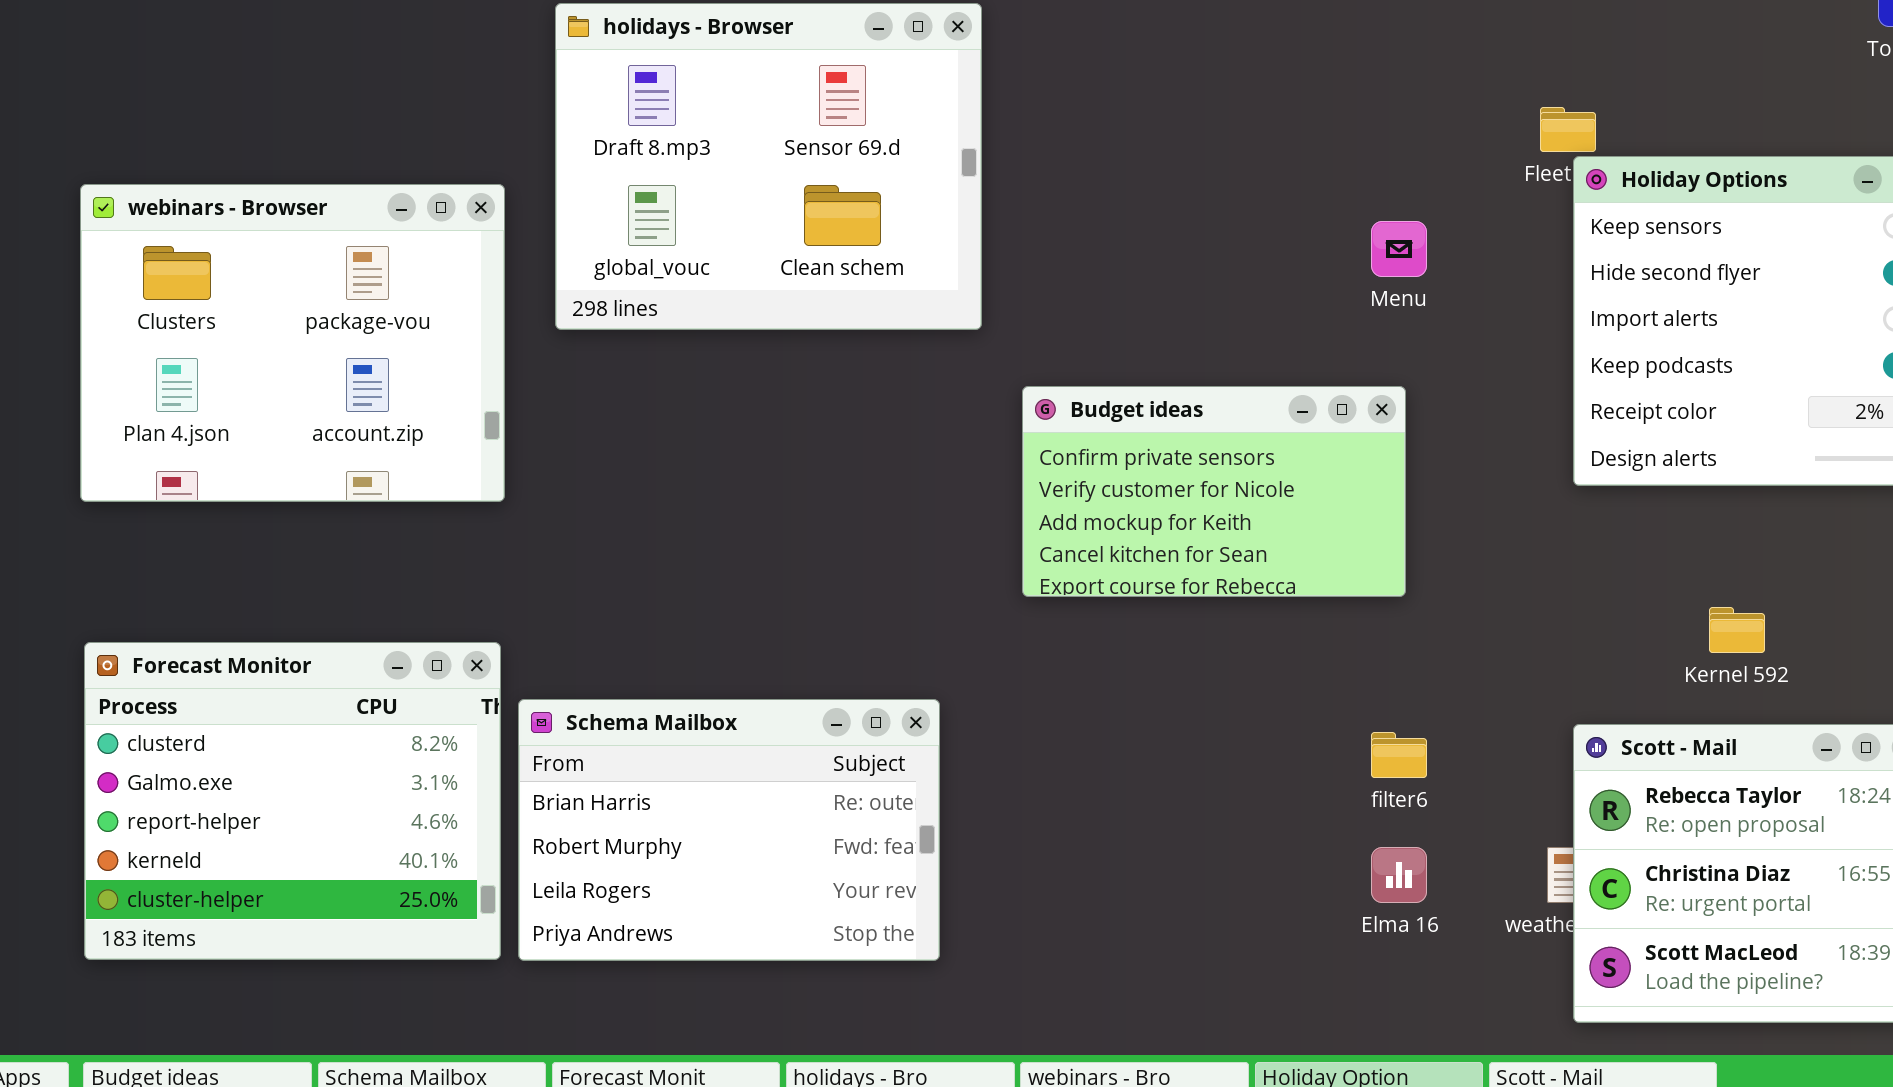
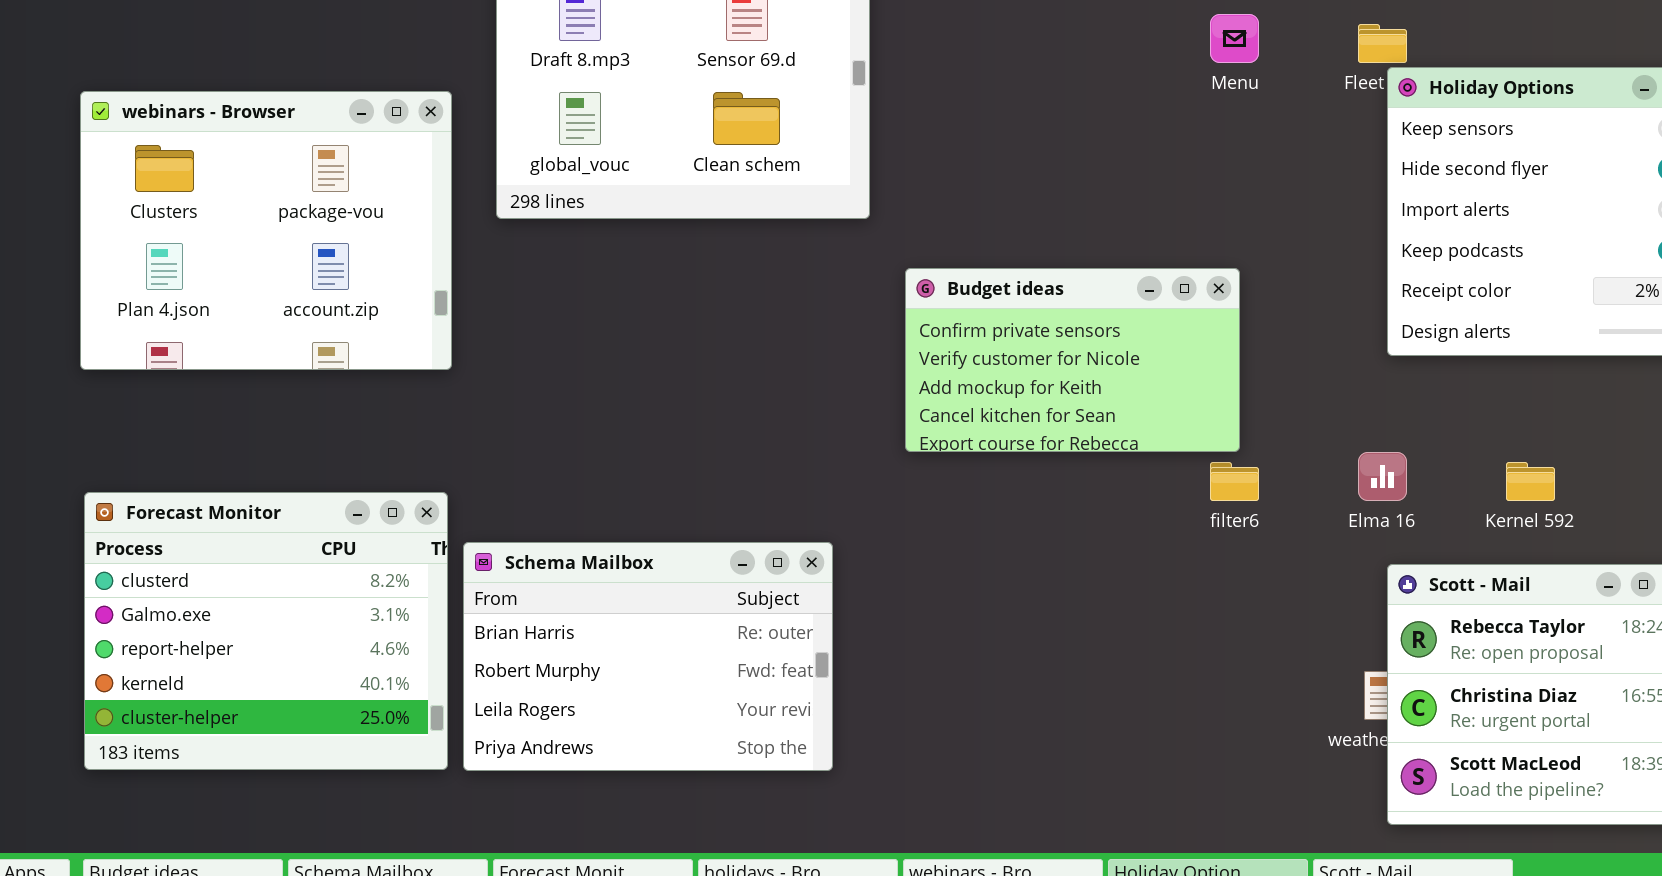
Menu: [1371,221,1427,277] -> [1210,14,1259,63], moved
filter6: [1371,732,1427,778] -> [1210,462,1259,501], moved
Elma 16: [1371,847,1427,903] -> [1358,452,1407,501], moved

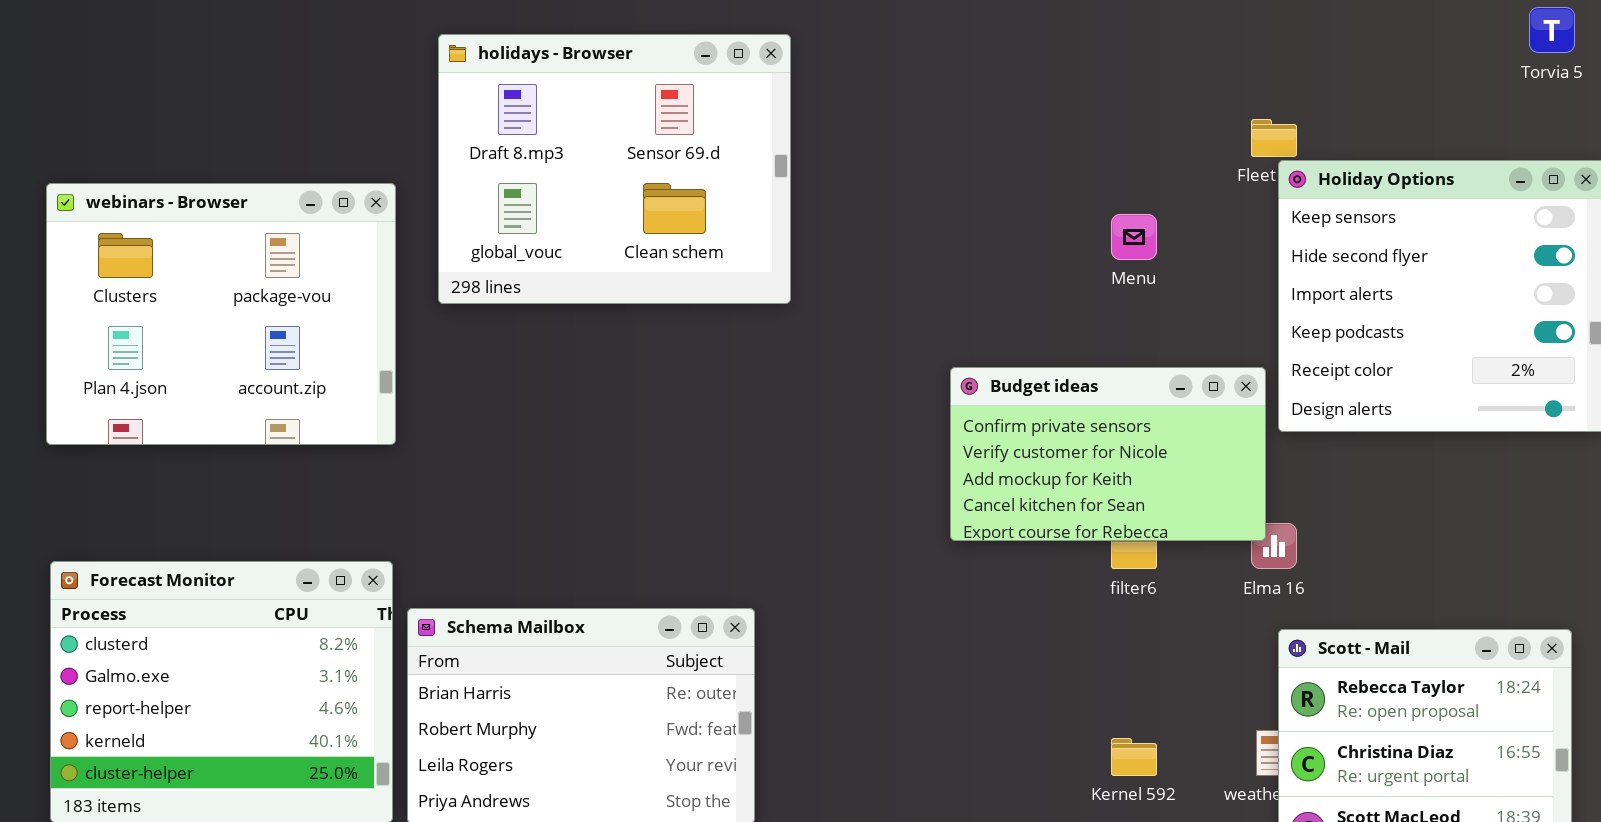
Menu: [1210,14,1259,63] -> [1111,214,1157,260], moved
Budget ideas: [905,268,1240,452] -> [950,367,1266,541], moved
Kernel 592: [1506,462,1555,501] -> [1111,738,1157,776], moved

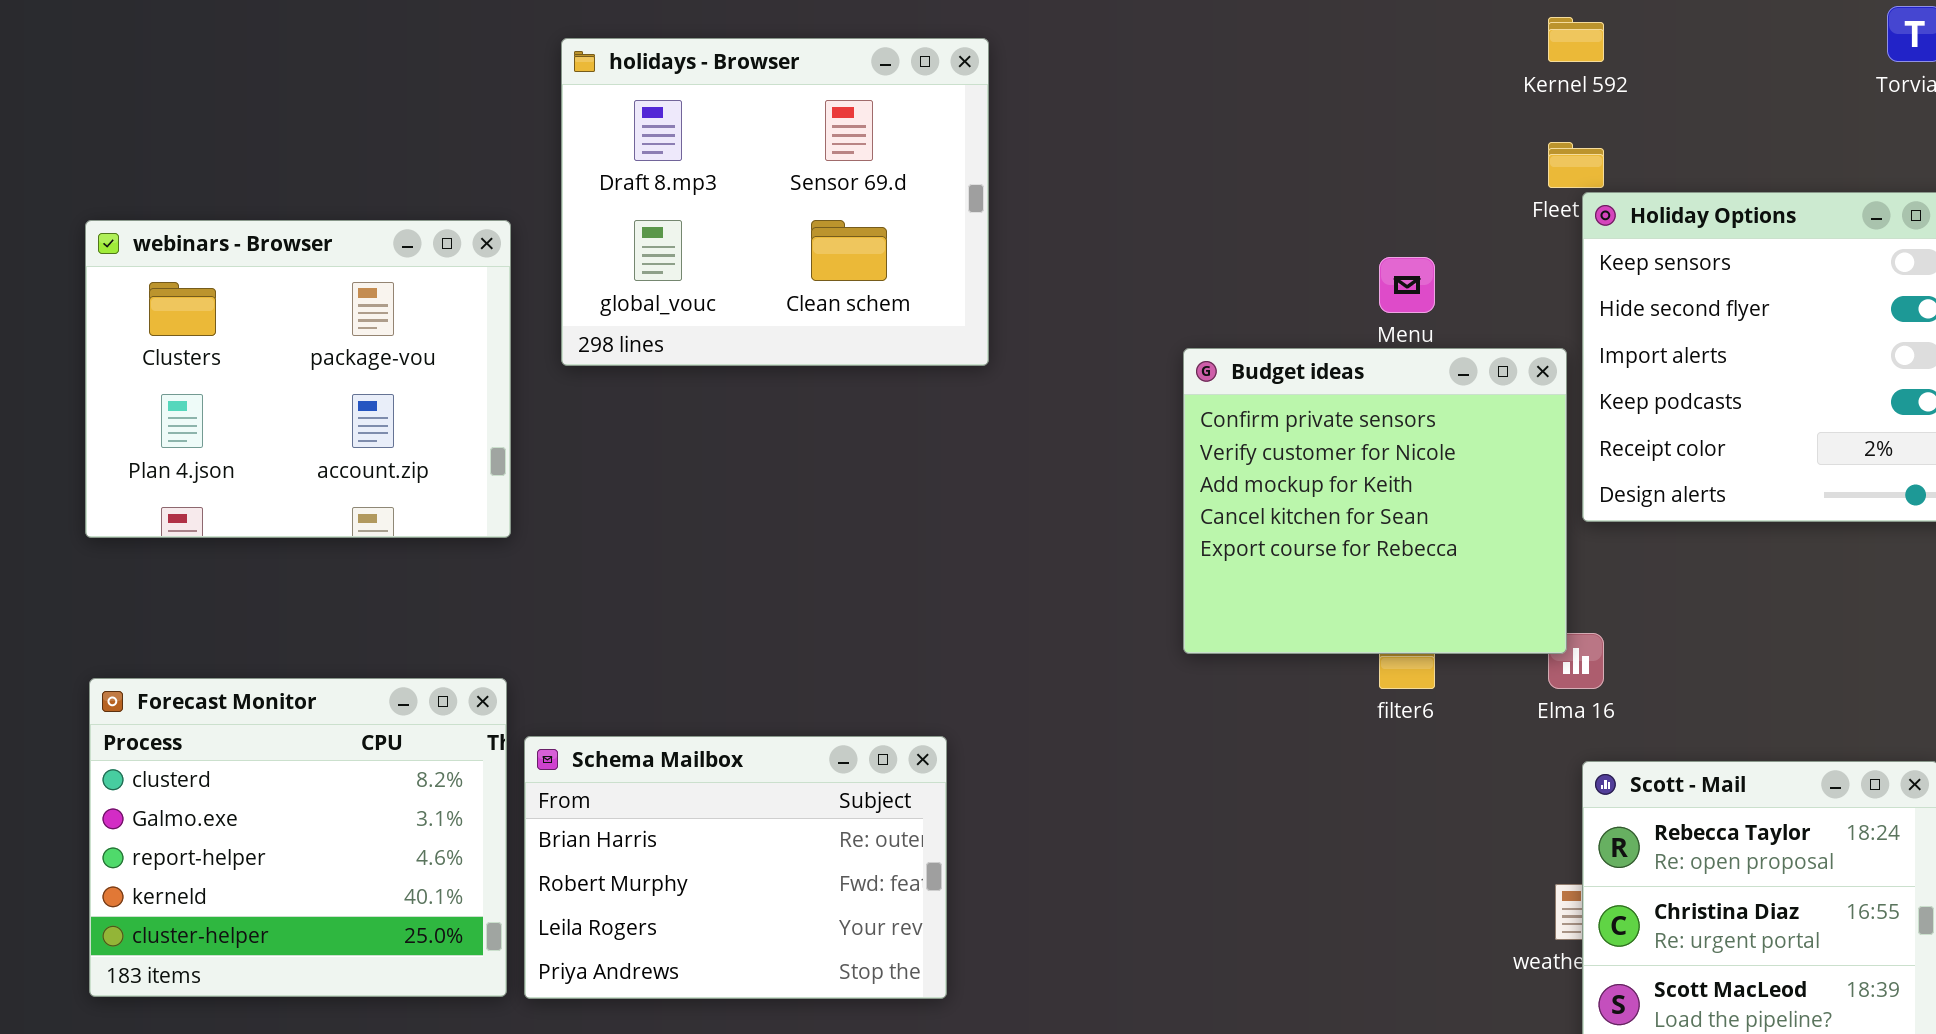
Budget ideas: [950,367,1266,541] -> [1183,348,1567,654], resized
Kernel 592: [1111,738,1157,776] -> [1548,17,1604,62], moved

